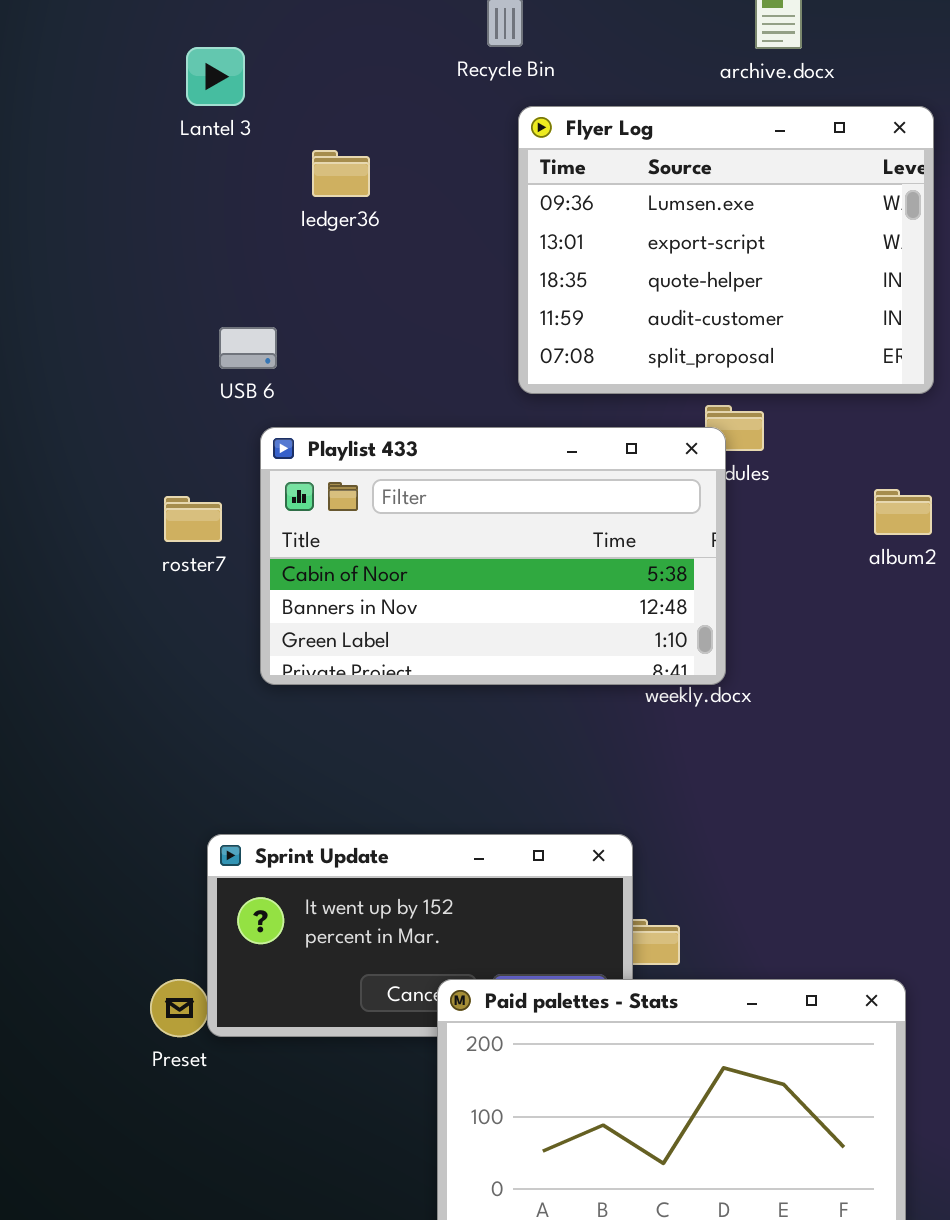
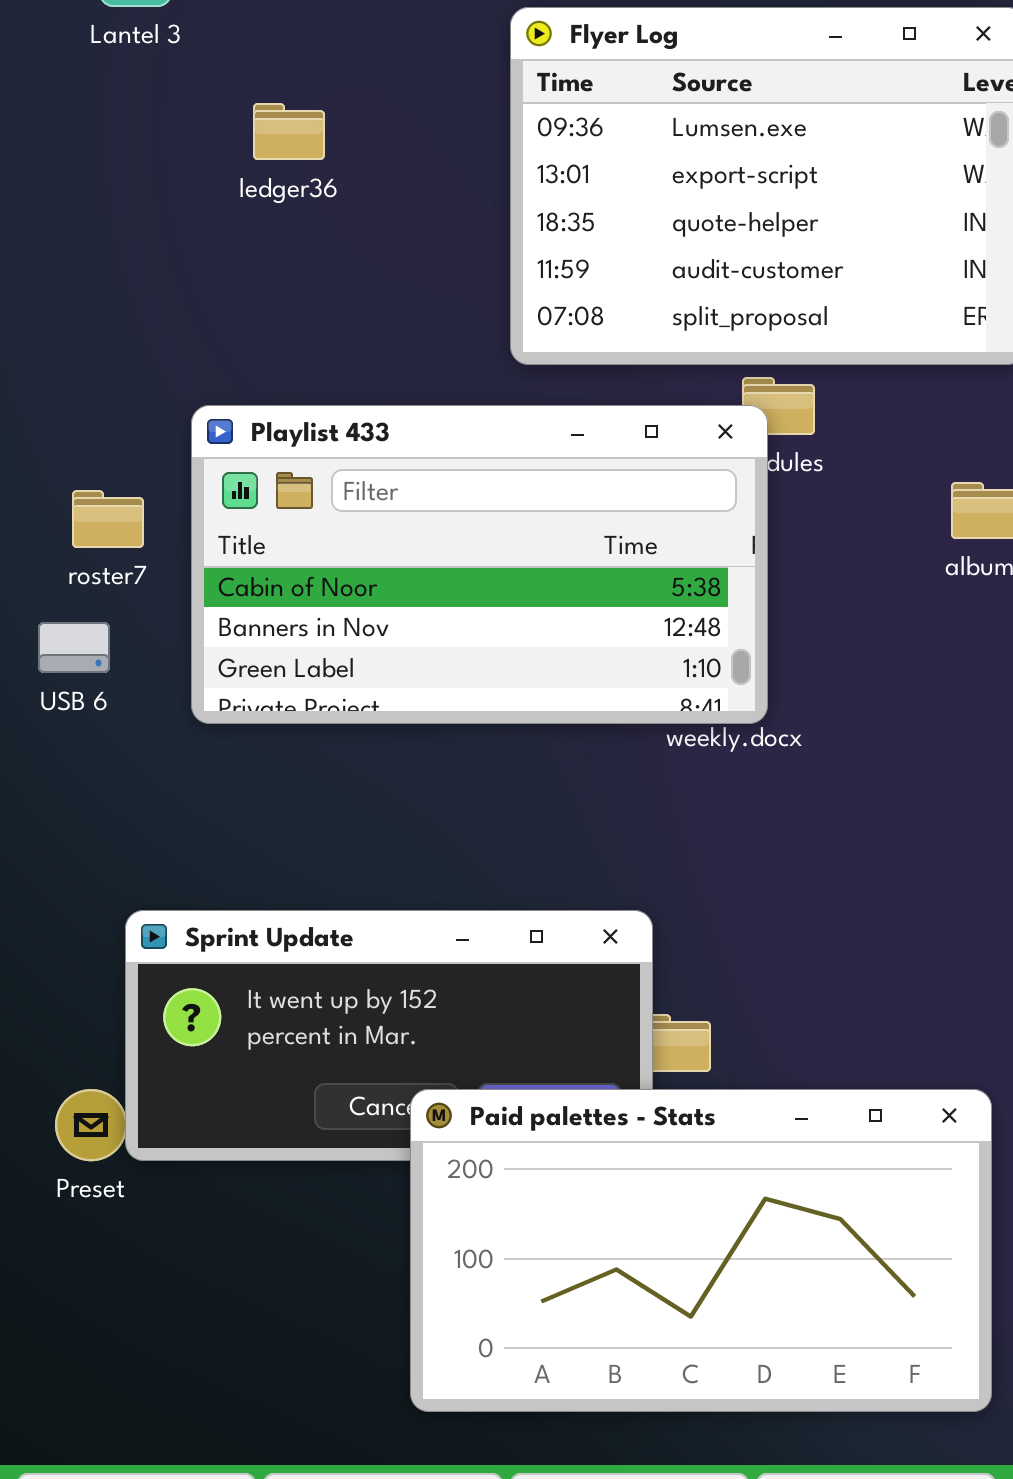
ledger36: [312,150,370,197] -> [253,103,325,160], moved
USB 6: [219,327,277,369] -> [38,622,110,673], moved

